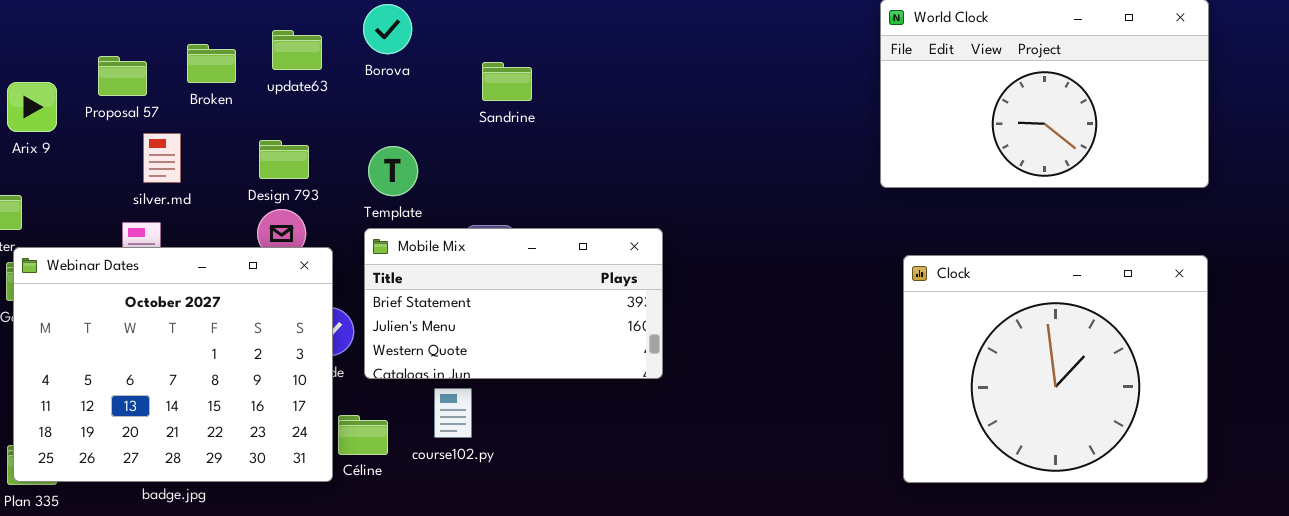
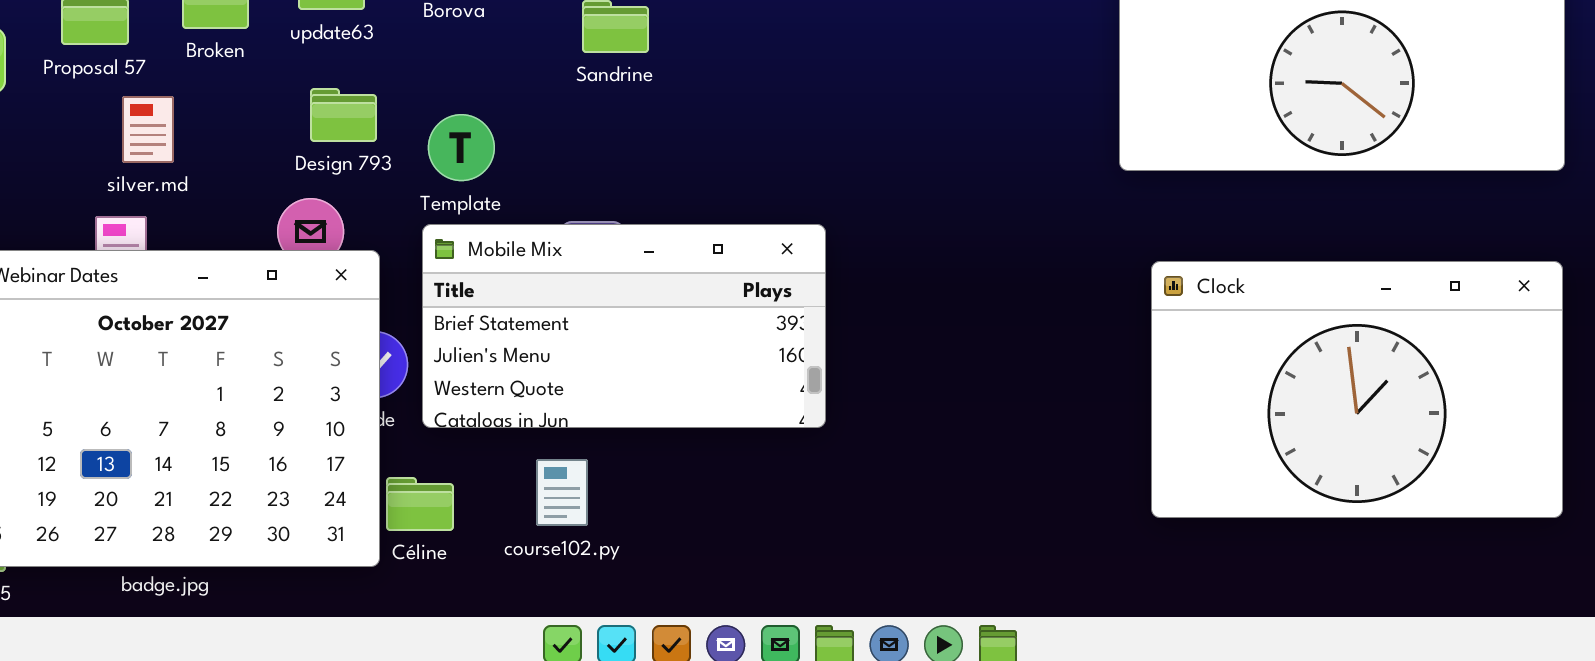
Design 793: [259,140,309,179] -> [310,88,377,142], moved
Clock: [903,255,1208,483] -> [1151,261,1563,518], resized
course102.py: [434,388,472,438] -> [536,459,588,526], moved

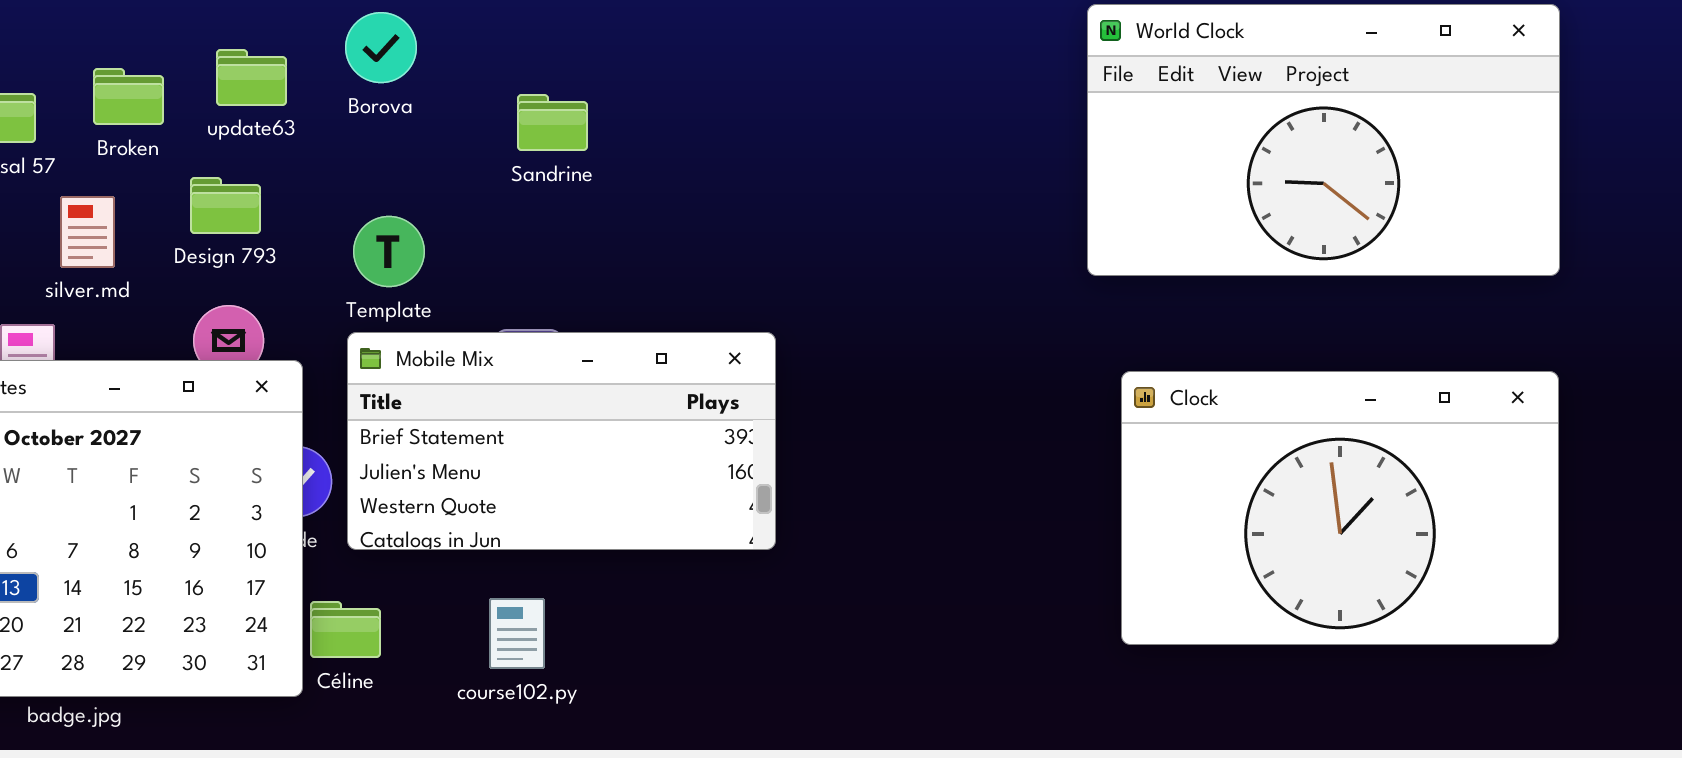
Design 793: [310,88,377,142] -> [190,177,261,234], moved
silver.md: [122,96,174,163] -> [60,196,115,268], moved
course102.py: [536,459,588,526] -> [489,598,545,669], moved

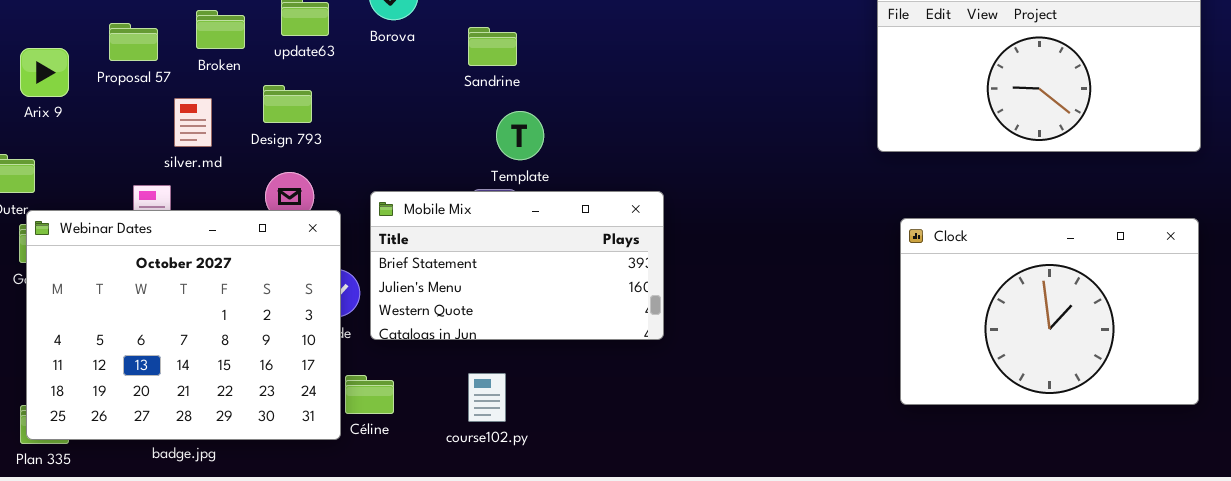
Sandrine: [517,94,588,151] -> [468,27,517,66], moved
Template: [353,216,425,287] -> [496,111,544,160], moved

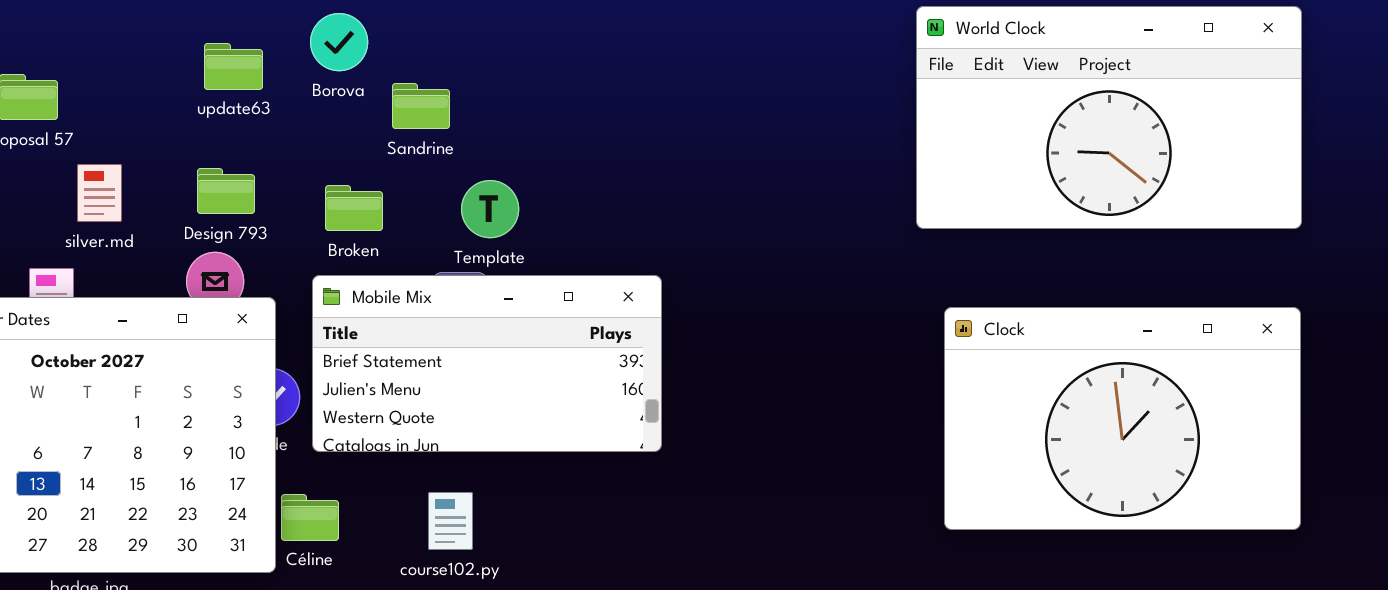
Broken: [196,10,245,49] -> [325,185,383,231], moved
Sandrine: [468,27,517,66] -> [392,83,450,129], moved
Design 793: [263,85,312,123] -> [197,168,255,214], moved

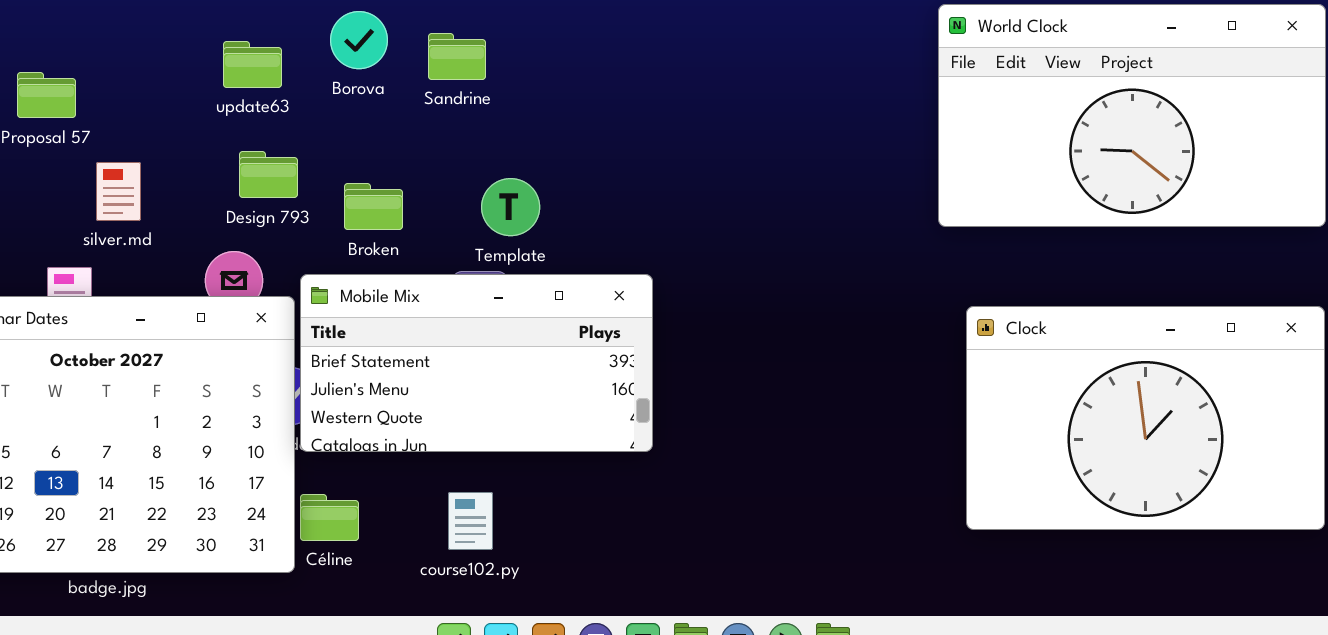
Sandrine: [392,83,450,129] -> [428,33,486,80], moved
Design 793: [197,168,255,214] -> [239,151,298,198], moved
Mobile Mix: [312,275,662,452] -> [300,274,653,452], moved

